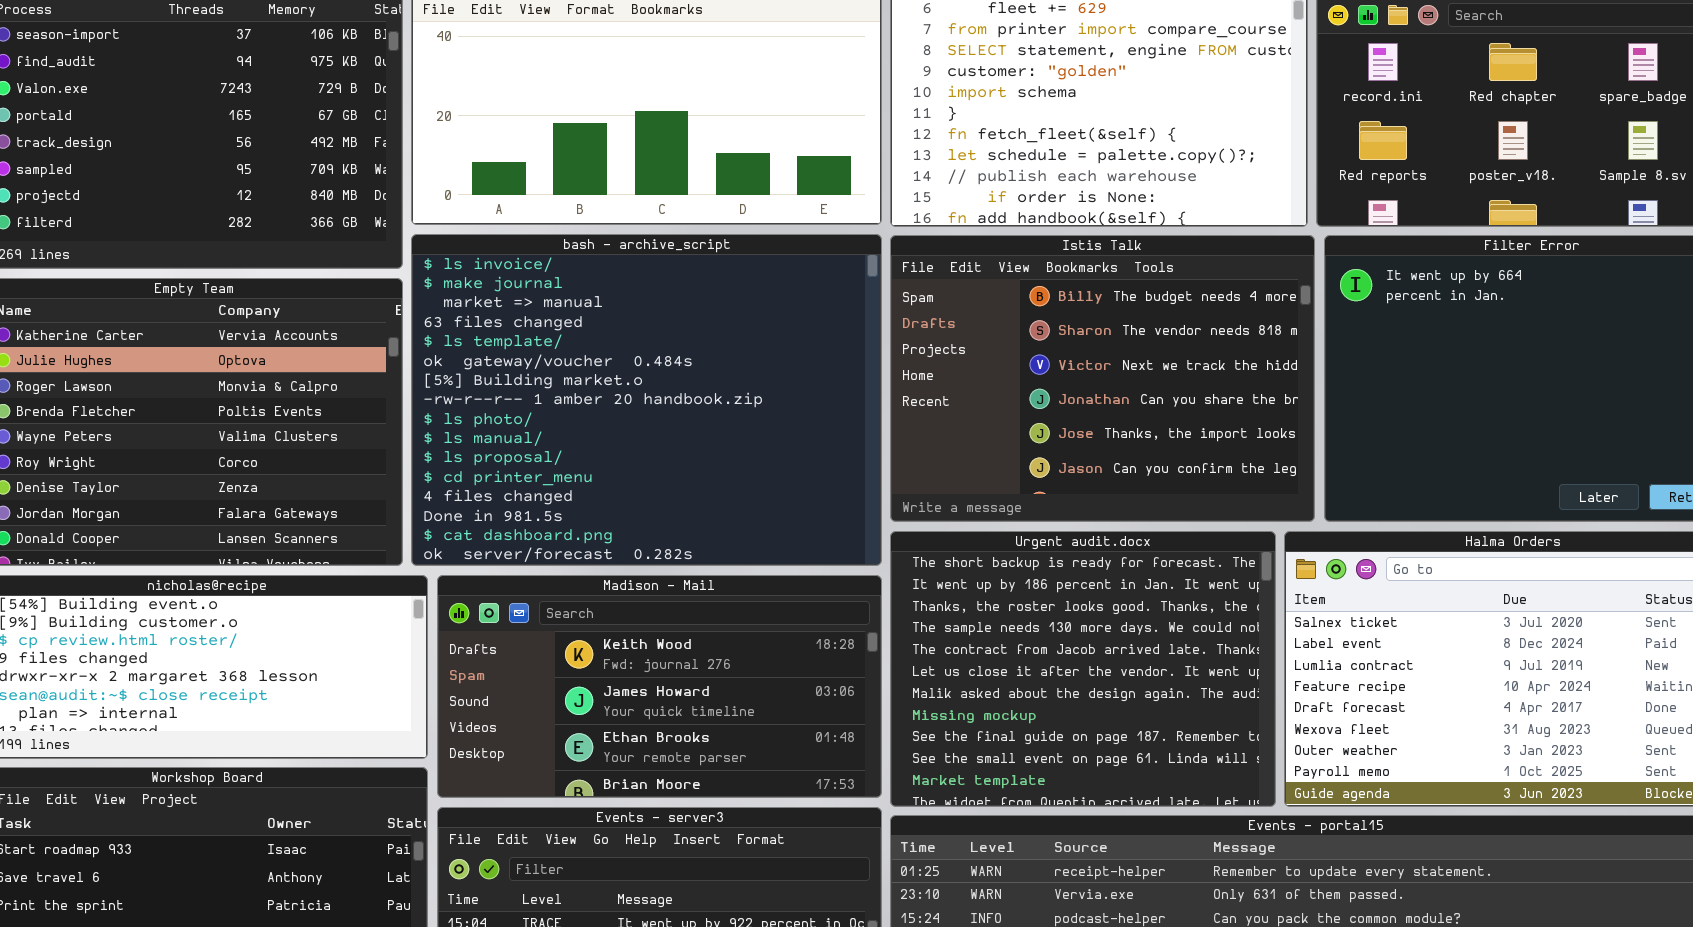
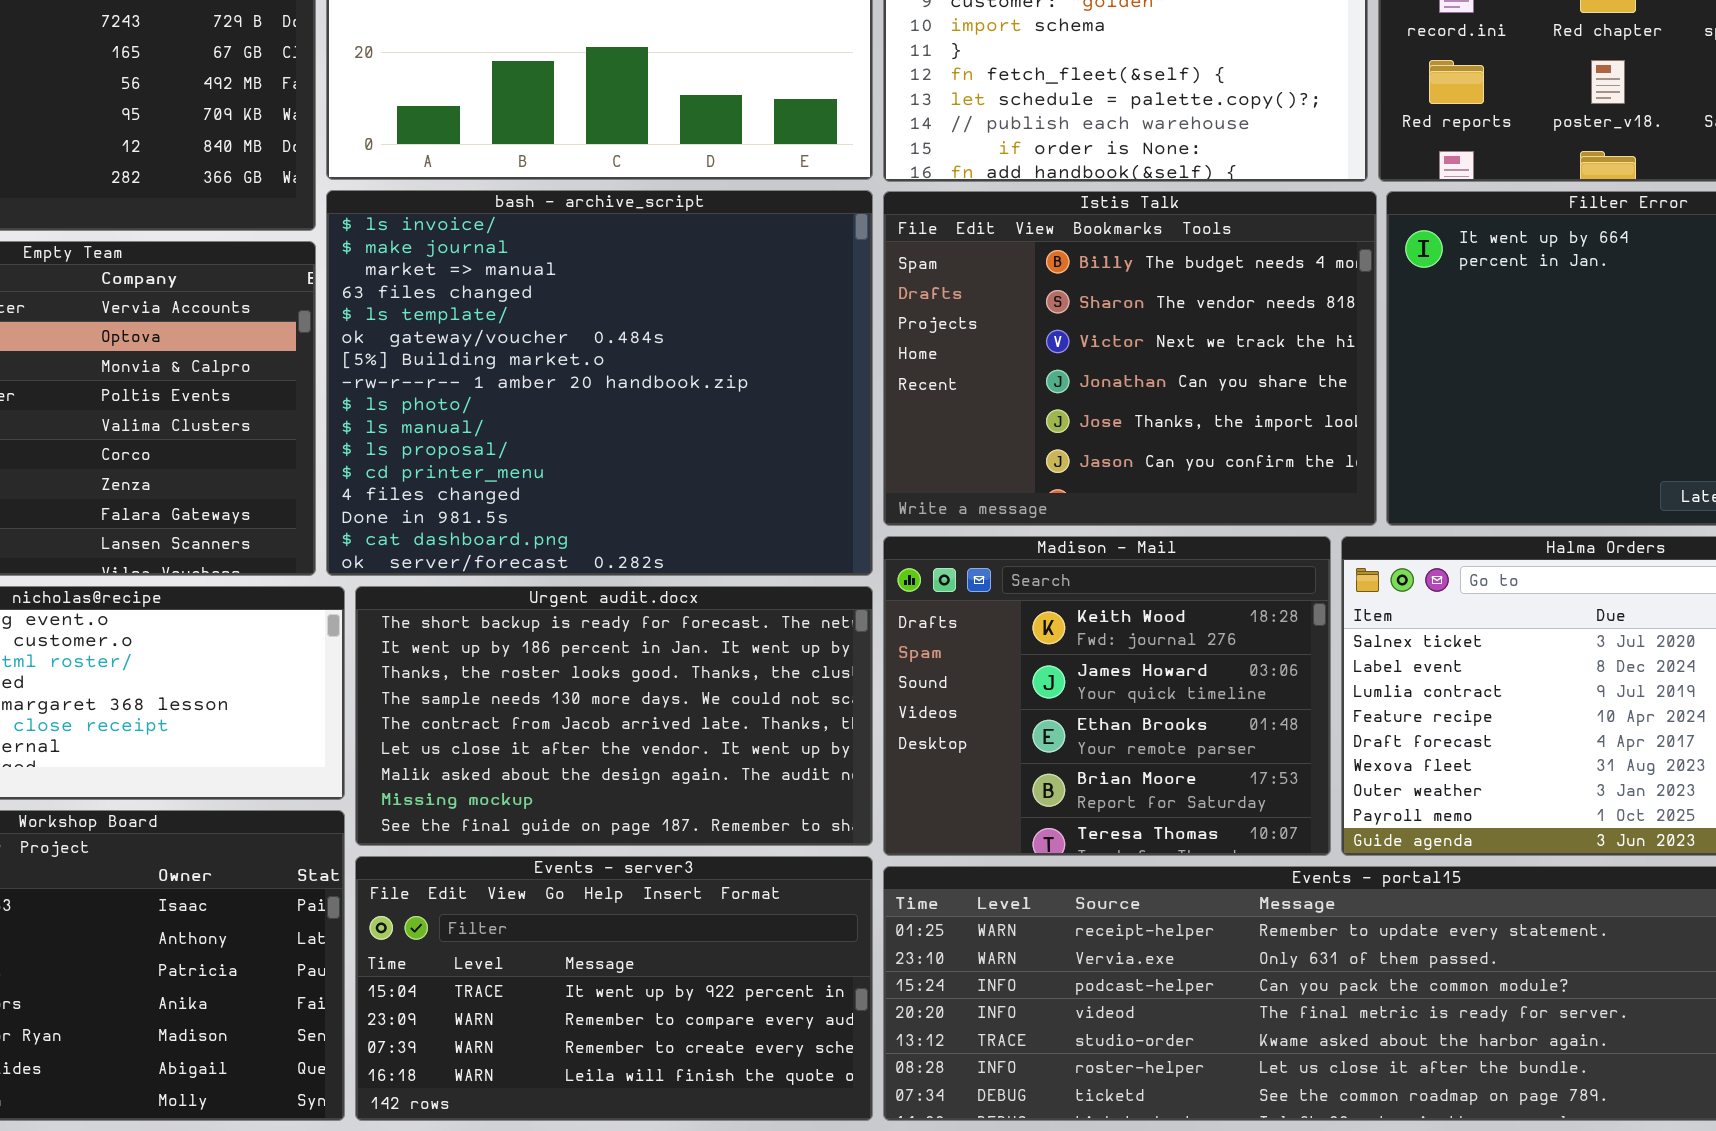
Urgent audit.docx: [890,531,1276,807] -> [355,586,873,846], moved, resized
Madison - Mail: [437,575,882,798] -> [883,536,1331,856], moved, resized

